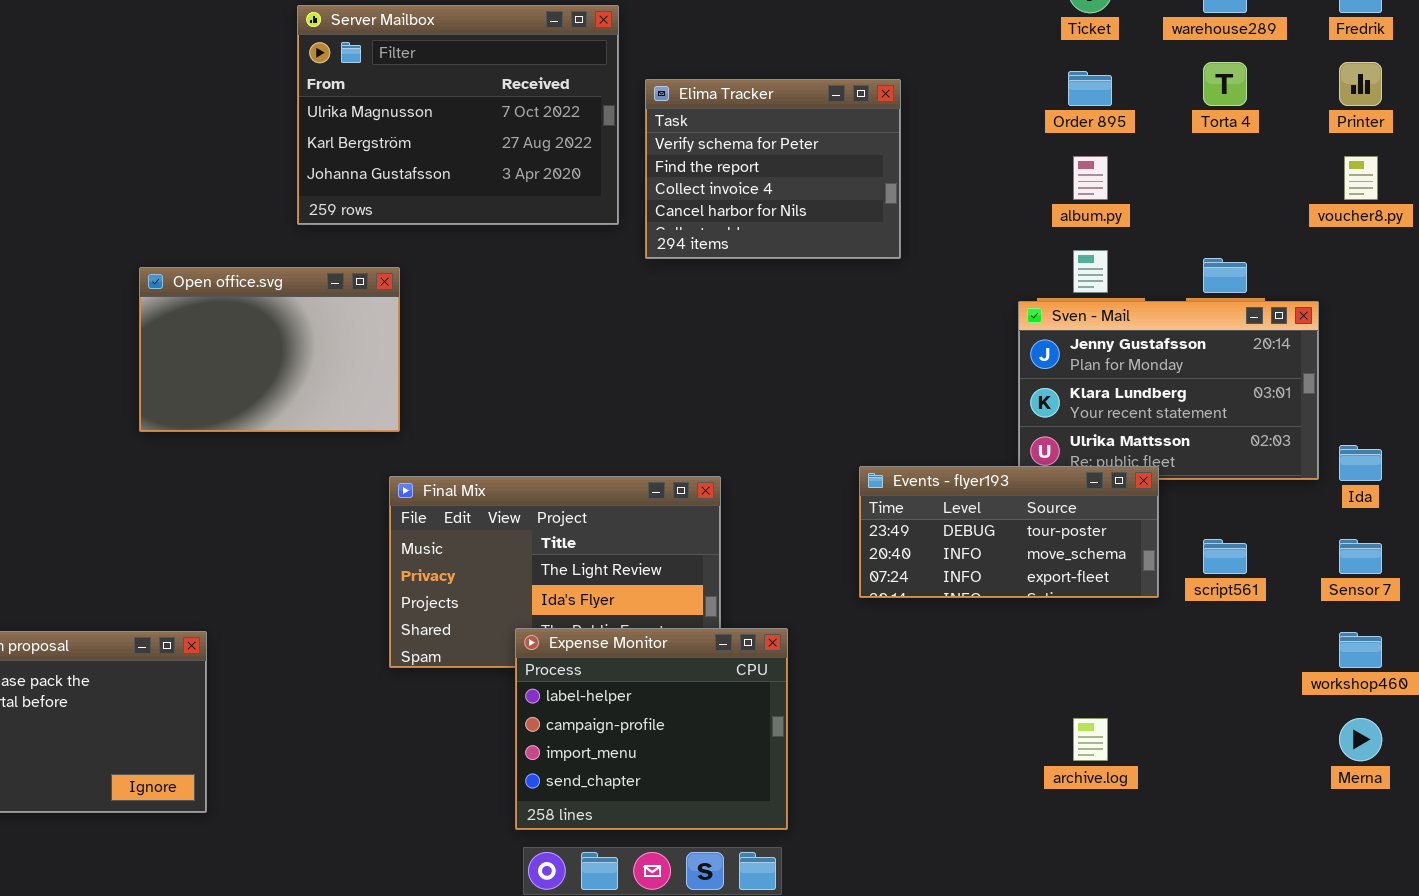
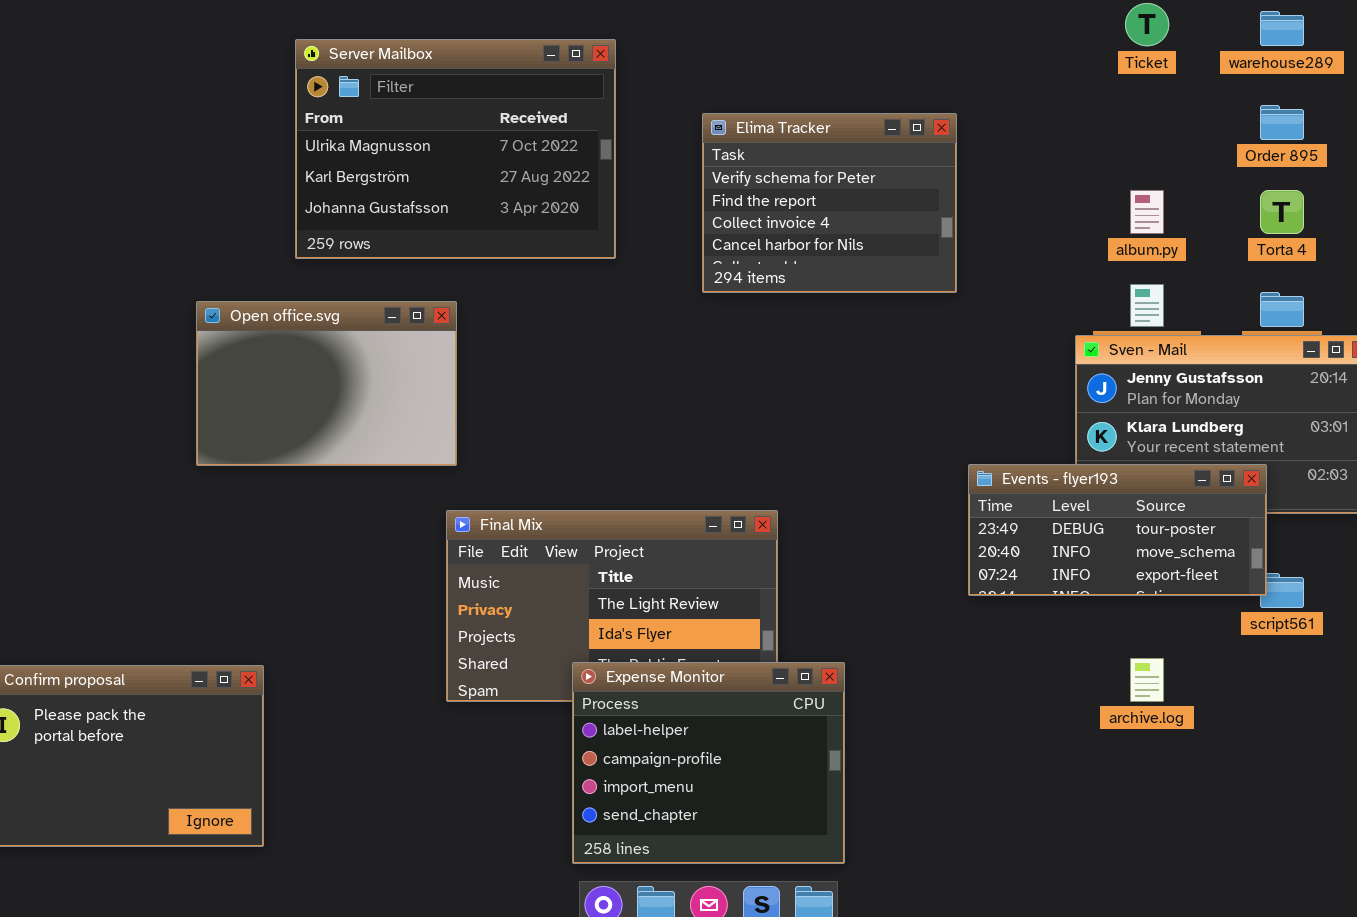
Server Mailbox: [297,5,619,225] -> [295,39,616,259], moved
Torta 4: [1203,62,1247,106] -> [1260,190,1304,234], moved
Order 895: [1068,71,1112,106] -> [1260,105,1304,140], moved
Events - flyer193: [859,466,1159,598] -> [968,464,1267,596], moved
archive.log: [1073,718,1108,761] -> [1130,658,1164,702], moved

